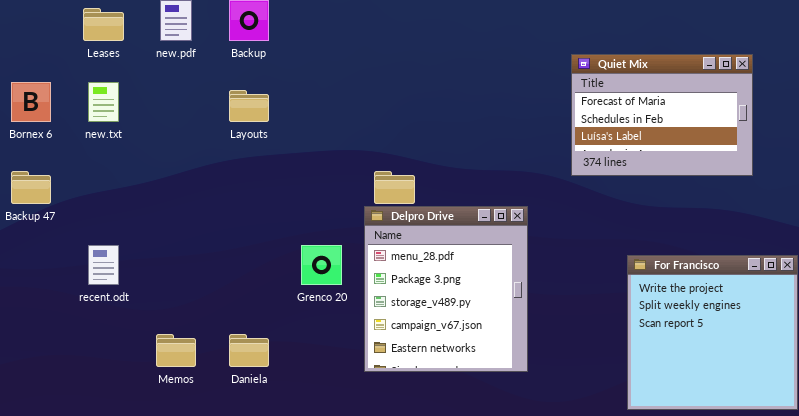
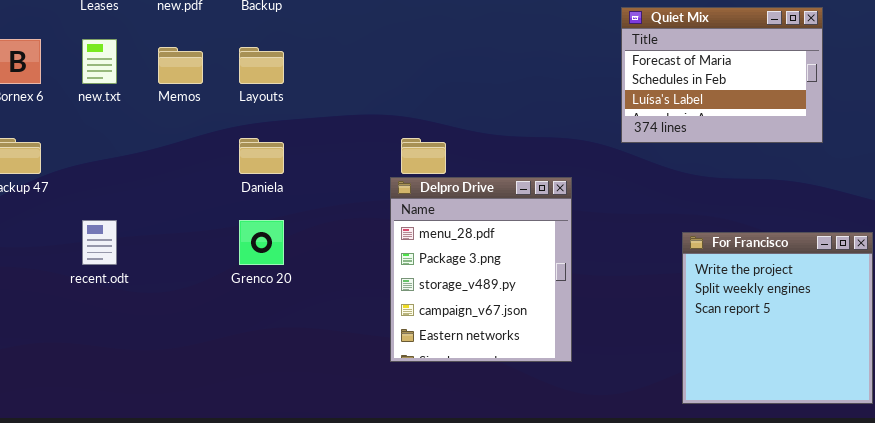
Grenco 20: [301,245,342,285] -> [239,220,284,265], moved
Memos: [156,334,196,367] -> [158,47,203,84], moved
Daniela: [229,334,269,367] -> [239,138,284,174], moved

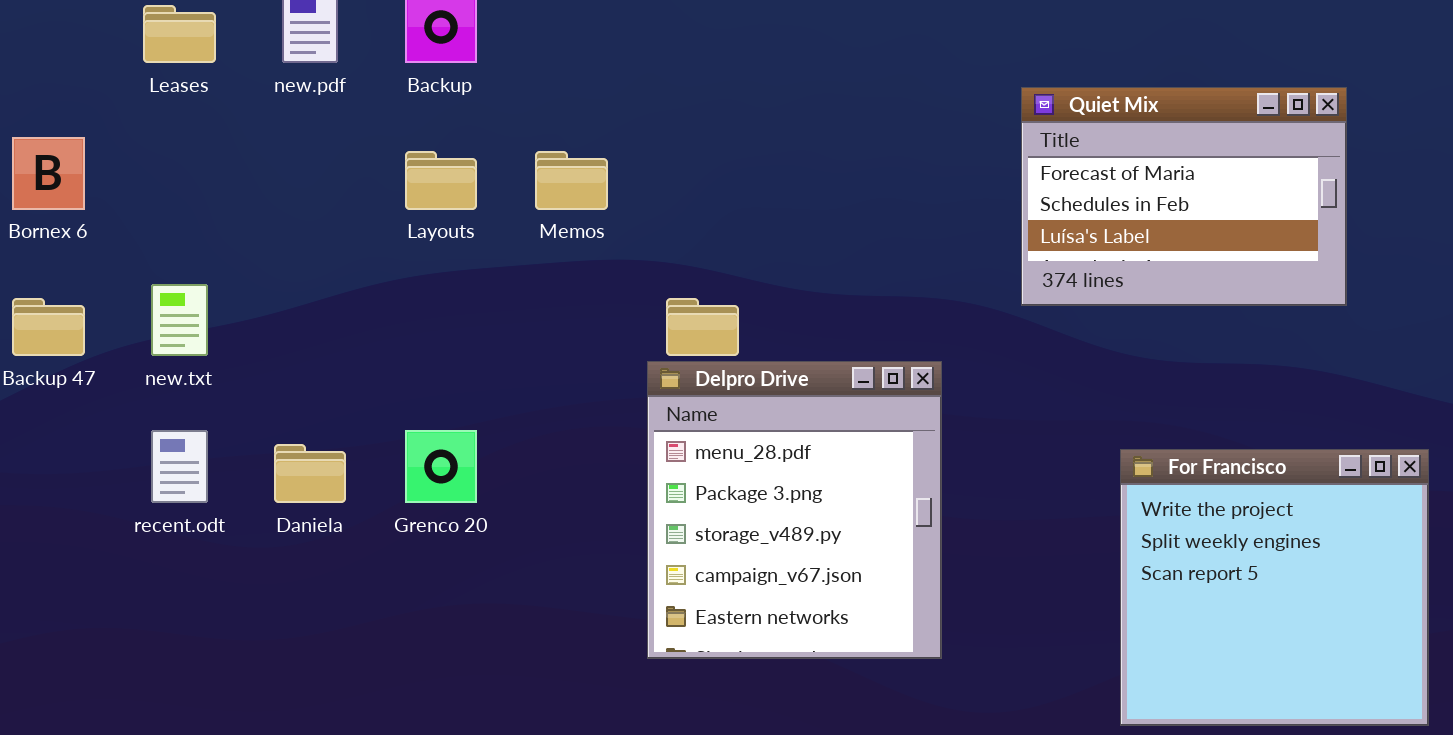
new.txt: [82,39,117,84] -> [151,284,208,356], moved
Memos: [158,47,203,84] -> [535,151,608,210], moved
Daniela: [239,138,284,174] -> [274,444,346,503], moved

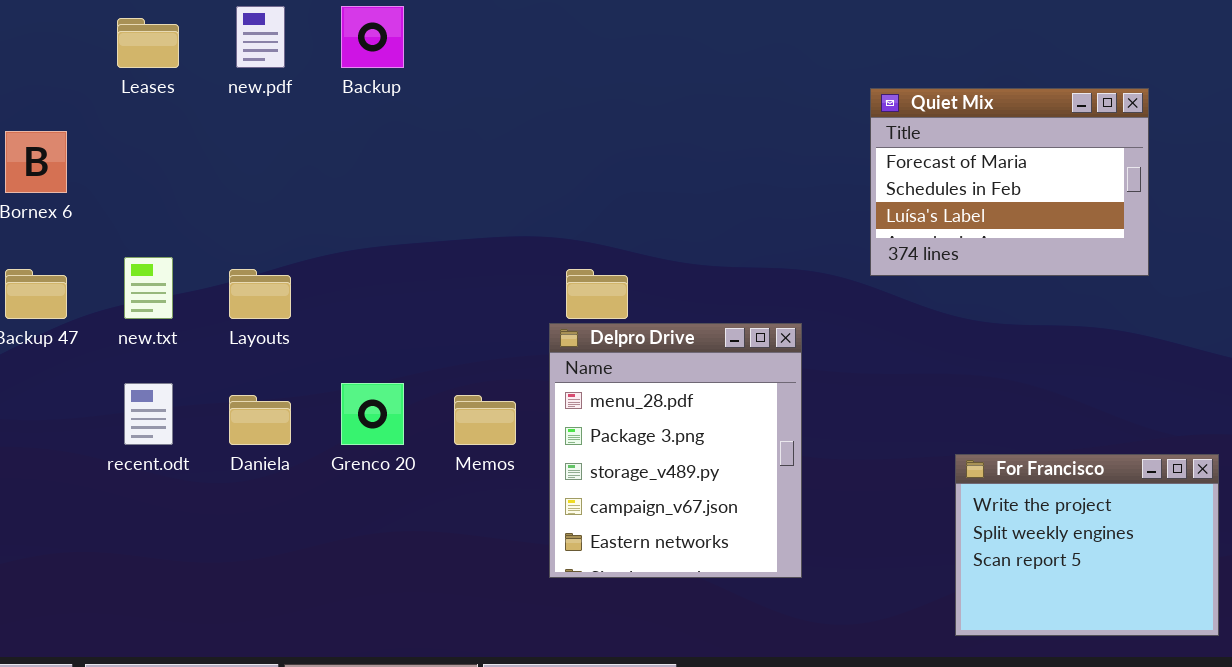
Layouts: [405,151,477,210] -> [229,269,291,319], moved
Memos: [535,151,608,210] -> [454,395,516,445], moved
For Francisco: [1120,449,1429,726] -> [955,454,1219,636], resized

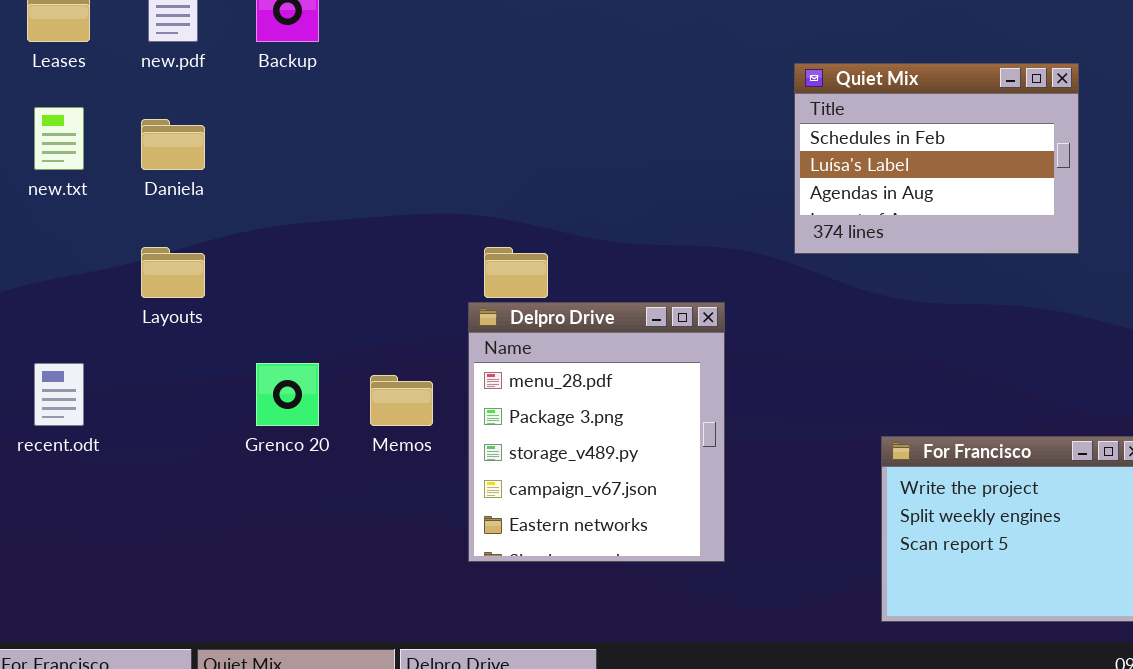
Quiet Mix: [870,88,1149,276] -> [794,63,1079,254], scrolled down 1 row
new.txt: [124,257,173,319] -> [34,107,84,170], moved
Daniela: [229,395,291,445] -> [141,119,205,170], moved

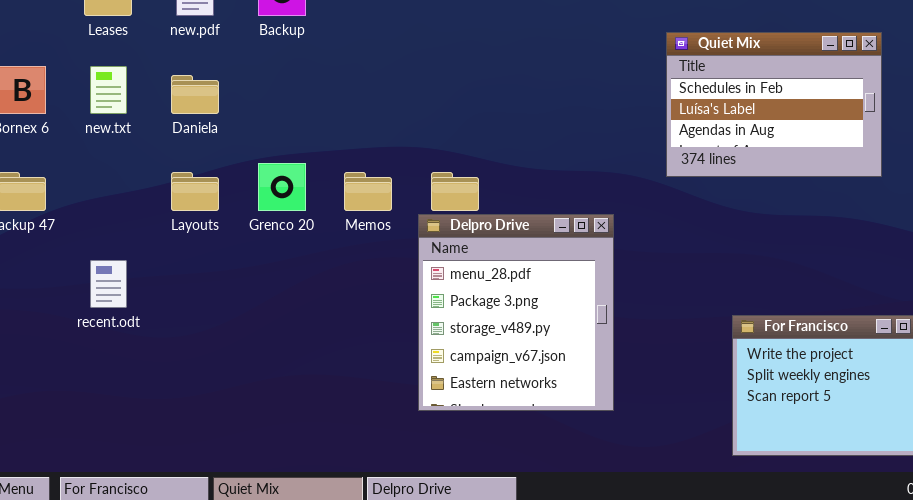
Grenco 20: [256,363,319,426] -> [258,163,306,211], moved
Memos: [370,375,433,426] -> [344,172,392,211], moved

